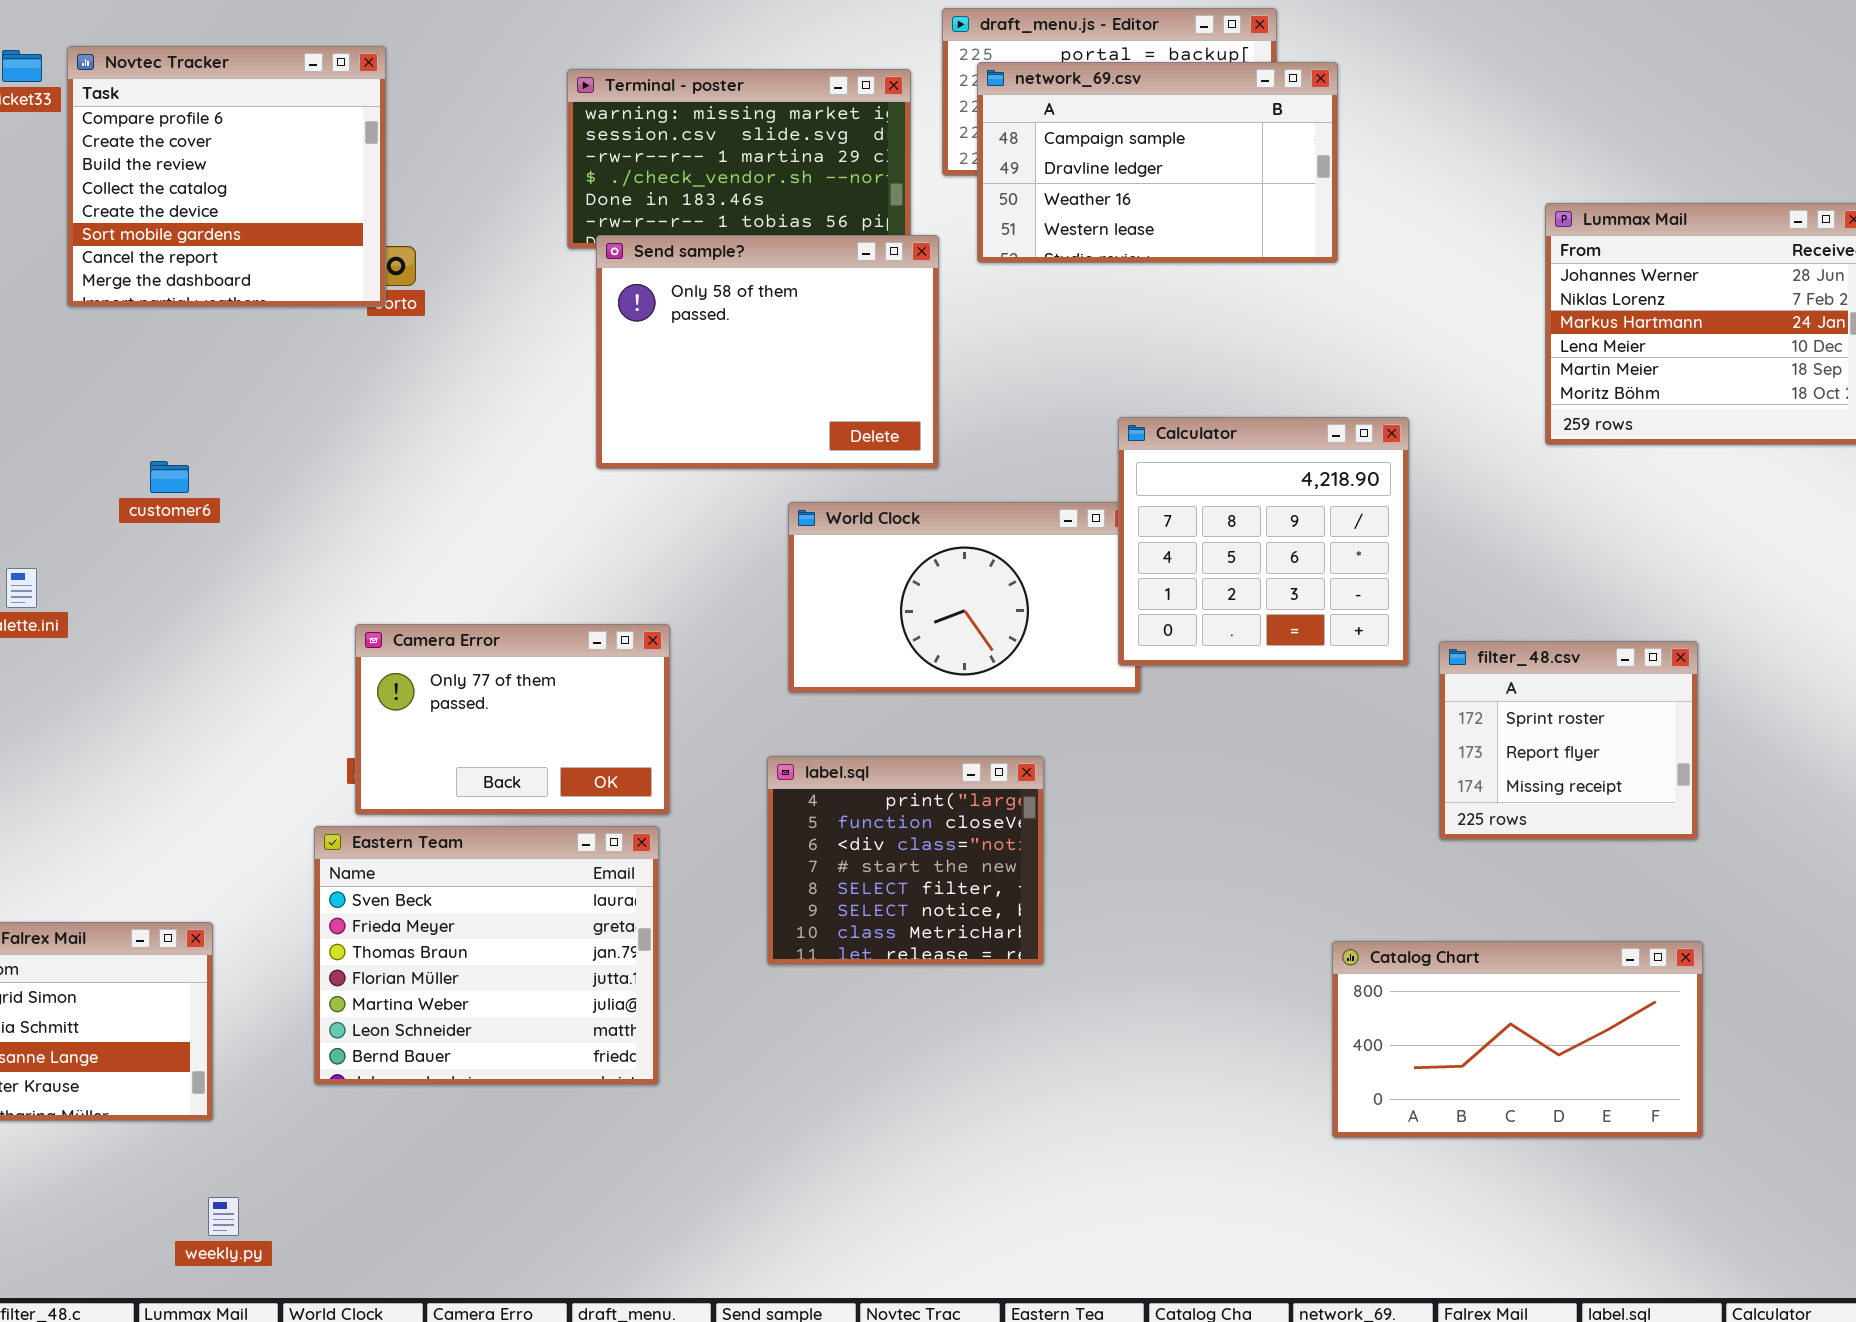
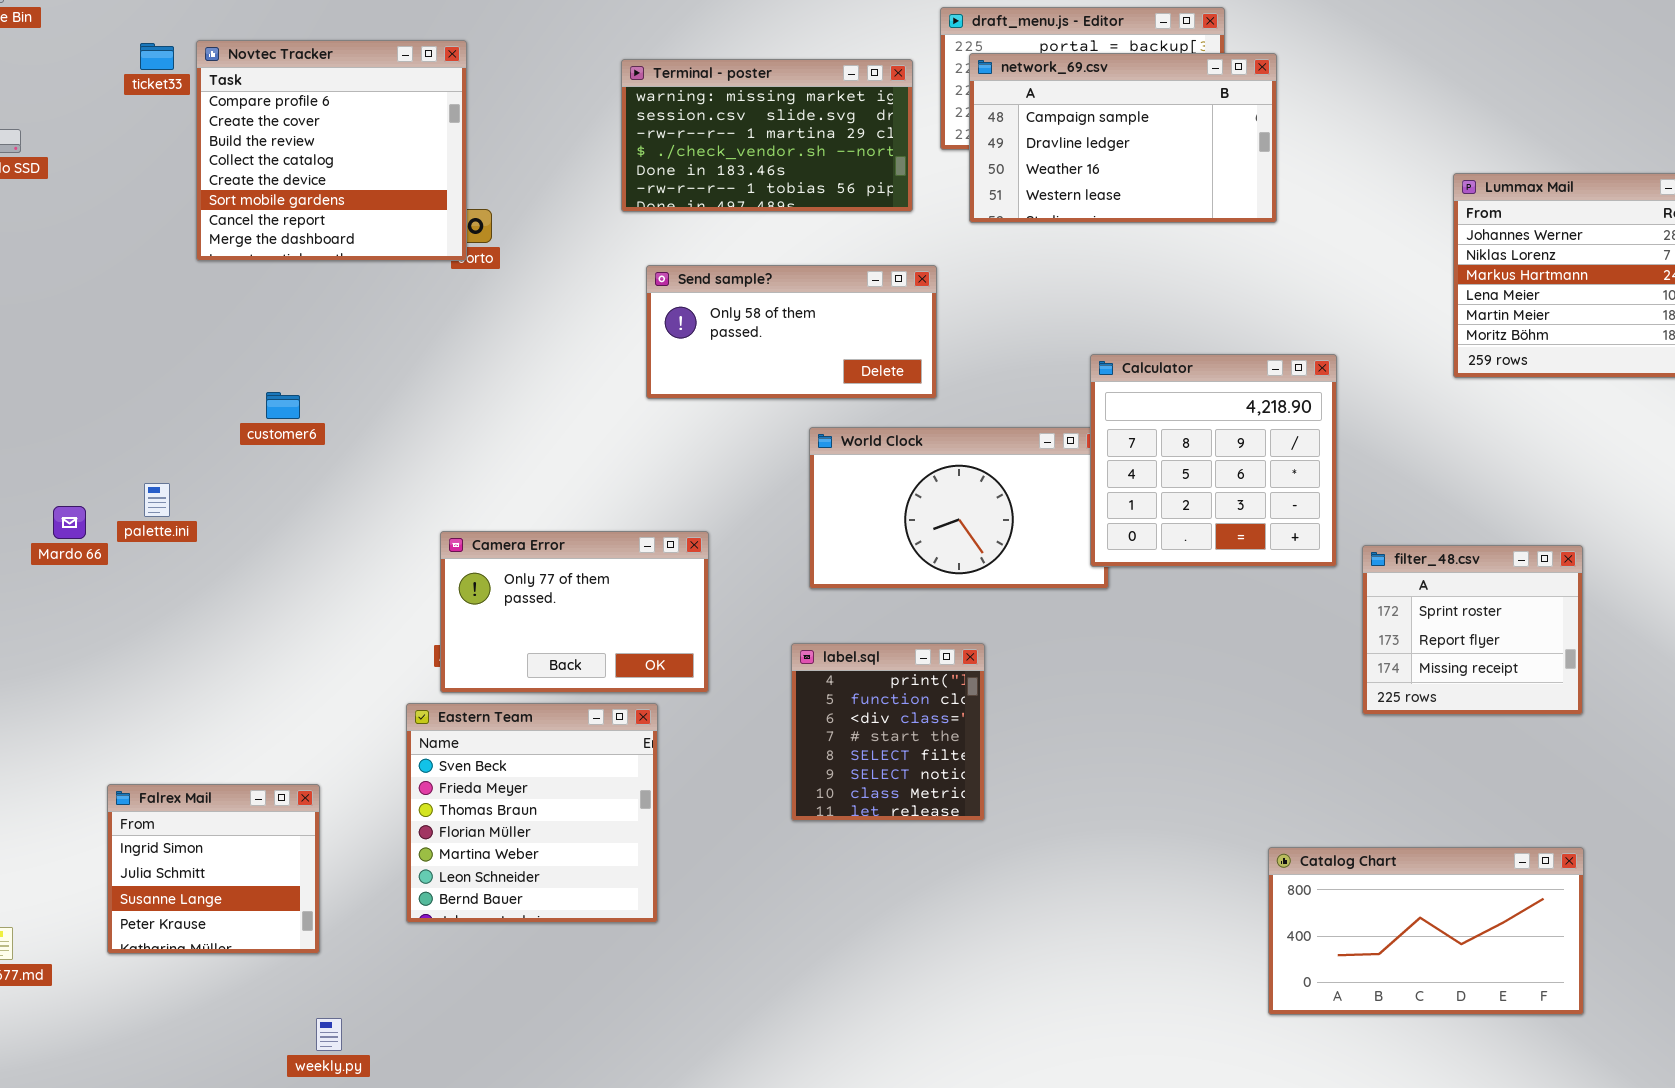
Send sample?: [596,235,939,469] -> [646,265,937,399], resized
label.sql: [767,756,1044,965] -> [791,643,985,821], resized
Eastern Team: [314,826,659,1085] -> [406,703,658,923], resized
Catalog Chart: [1332,941,1703,1138] -> [1268,847,1584,1015], moved

